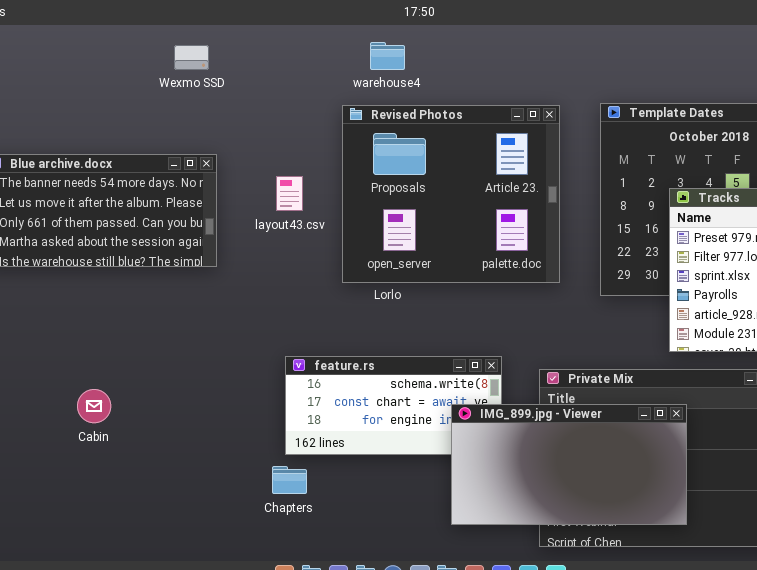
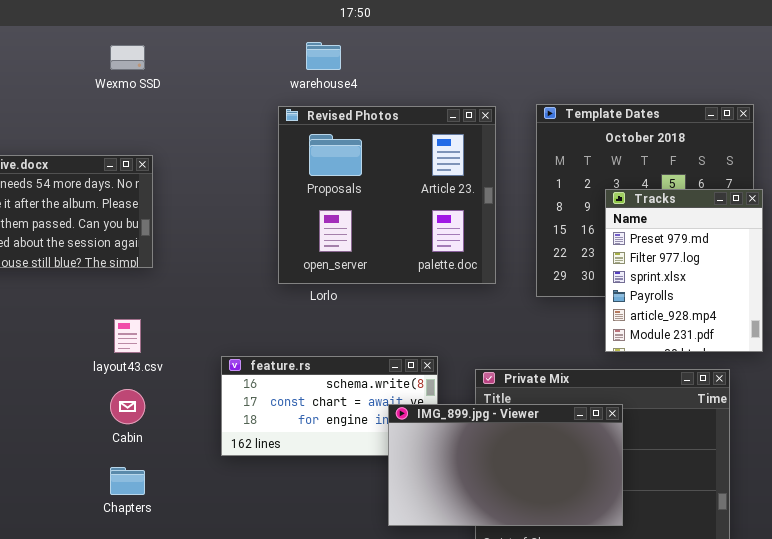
layout43.csv: [276,176,303,211] -> [114,319,141,353], moved
Cabin: [77,389,111,423] -> [110,389,145,424], moved
Chapters: [272,466,307,494] -> [110,467,145,495], moved

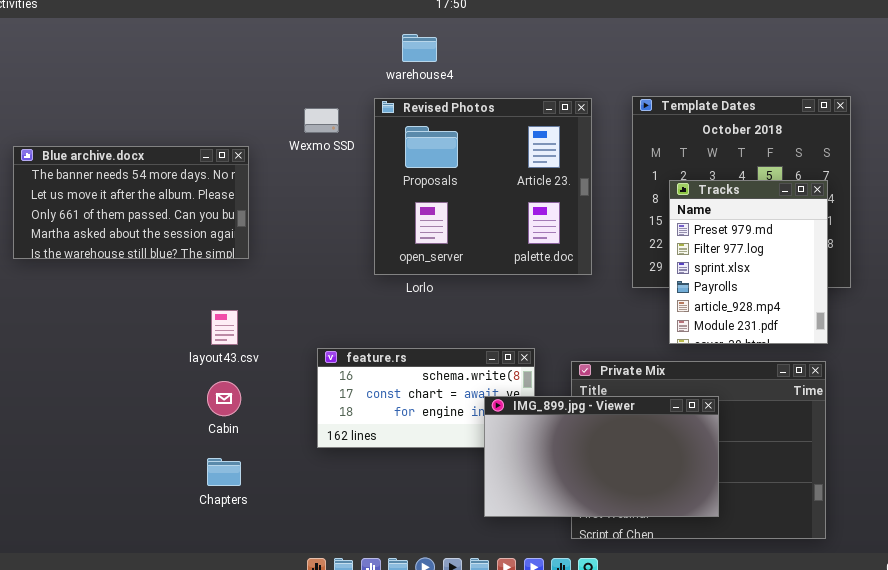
Wexmo SSD: [110,45,145,70] -> [304,108,339,133], moved
Tracks: [605,189,763,352] -> [669,180,828,344], moved

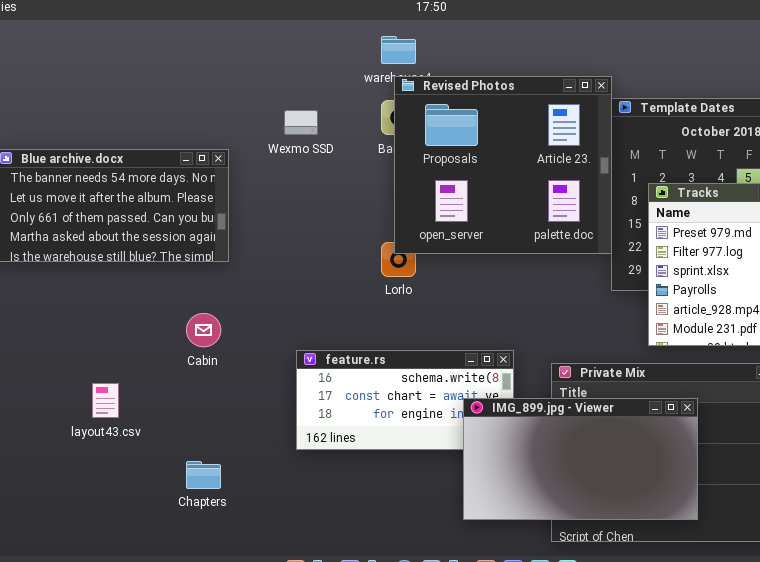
Revised Photos: [374,98,592,275] -> [394,76,612,254], moved
layout43.csv: [211,310,238,345] -> [92,383,119,418], moved
Cabin: [207,381,241,416] -> [186,313,221,347], moved

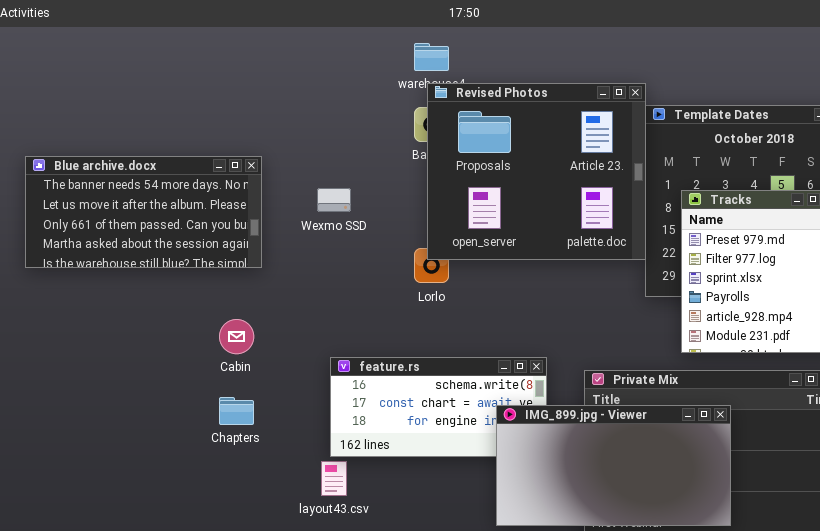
Wexmo SSD: [284,110,318,135] -> [317,188,351,212], moved
layout43.csv: [92,383,119,418] -> [321,461,347,496], moved
Chapters: [186,461,221,489] -> [219,397,254,425], moved

